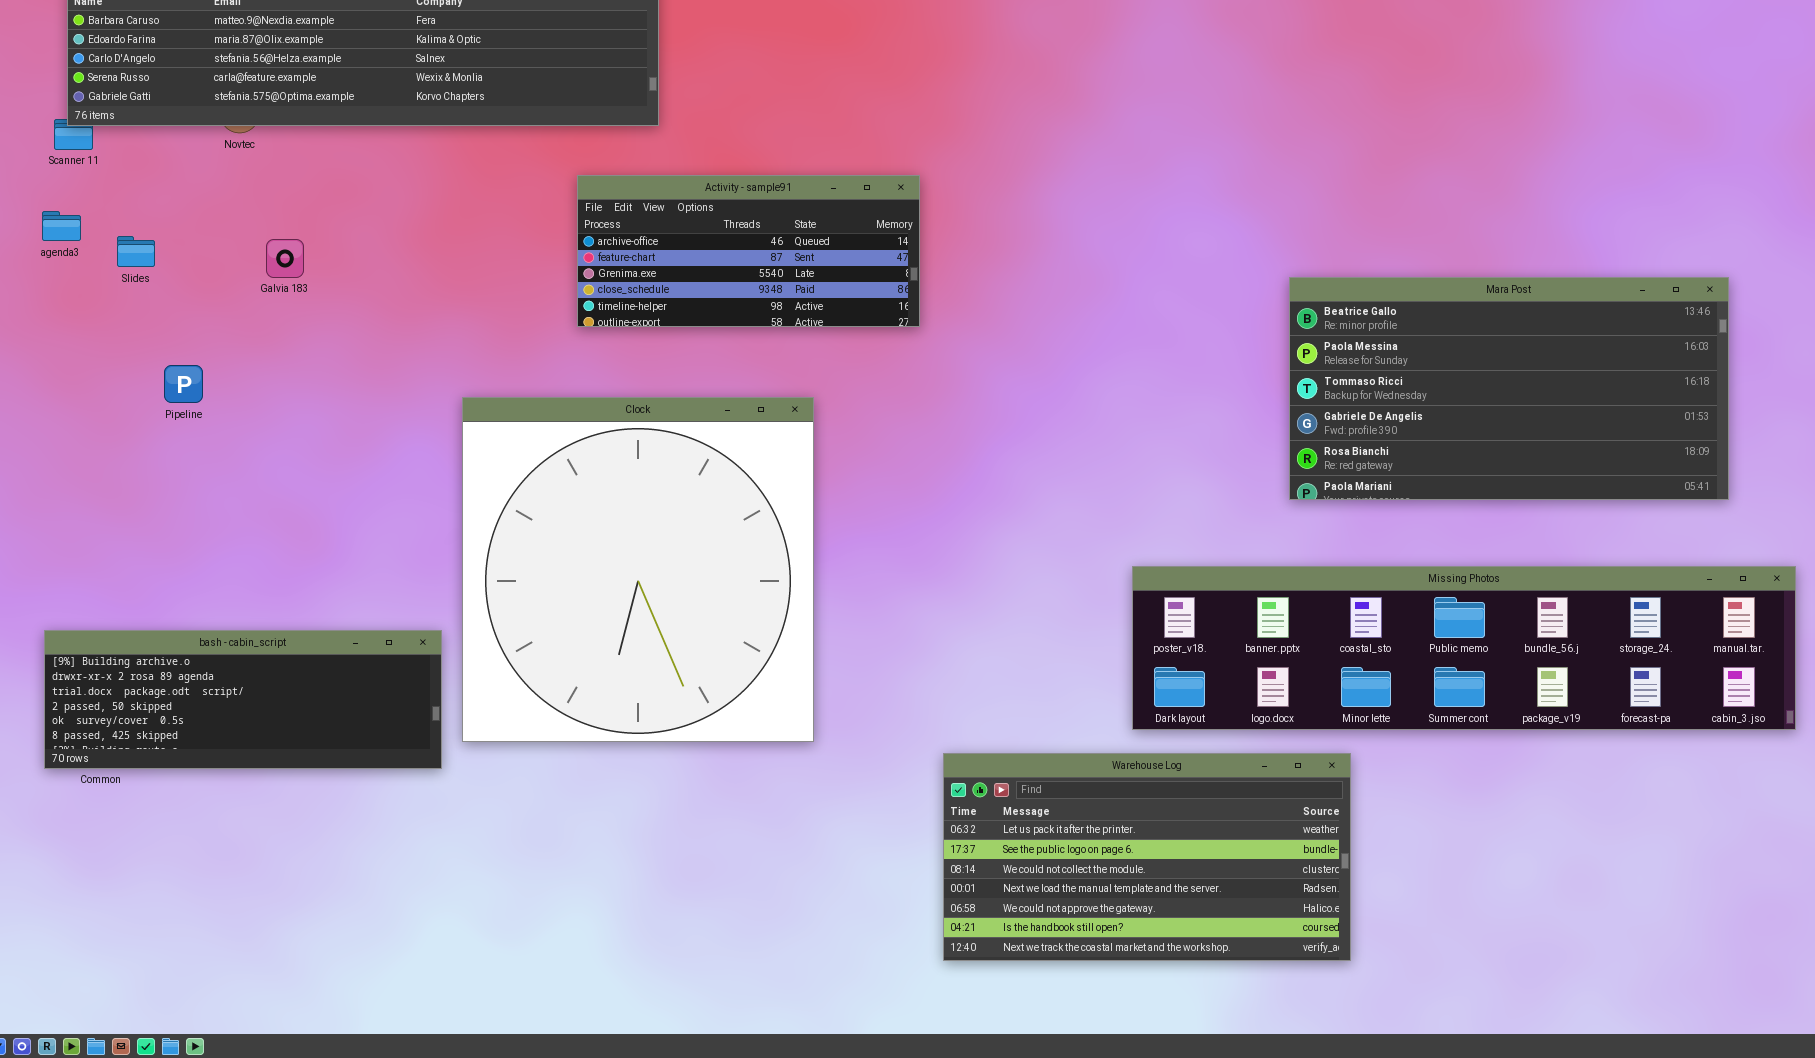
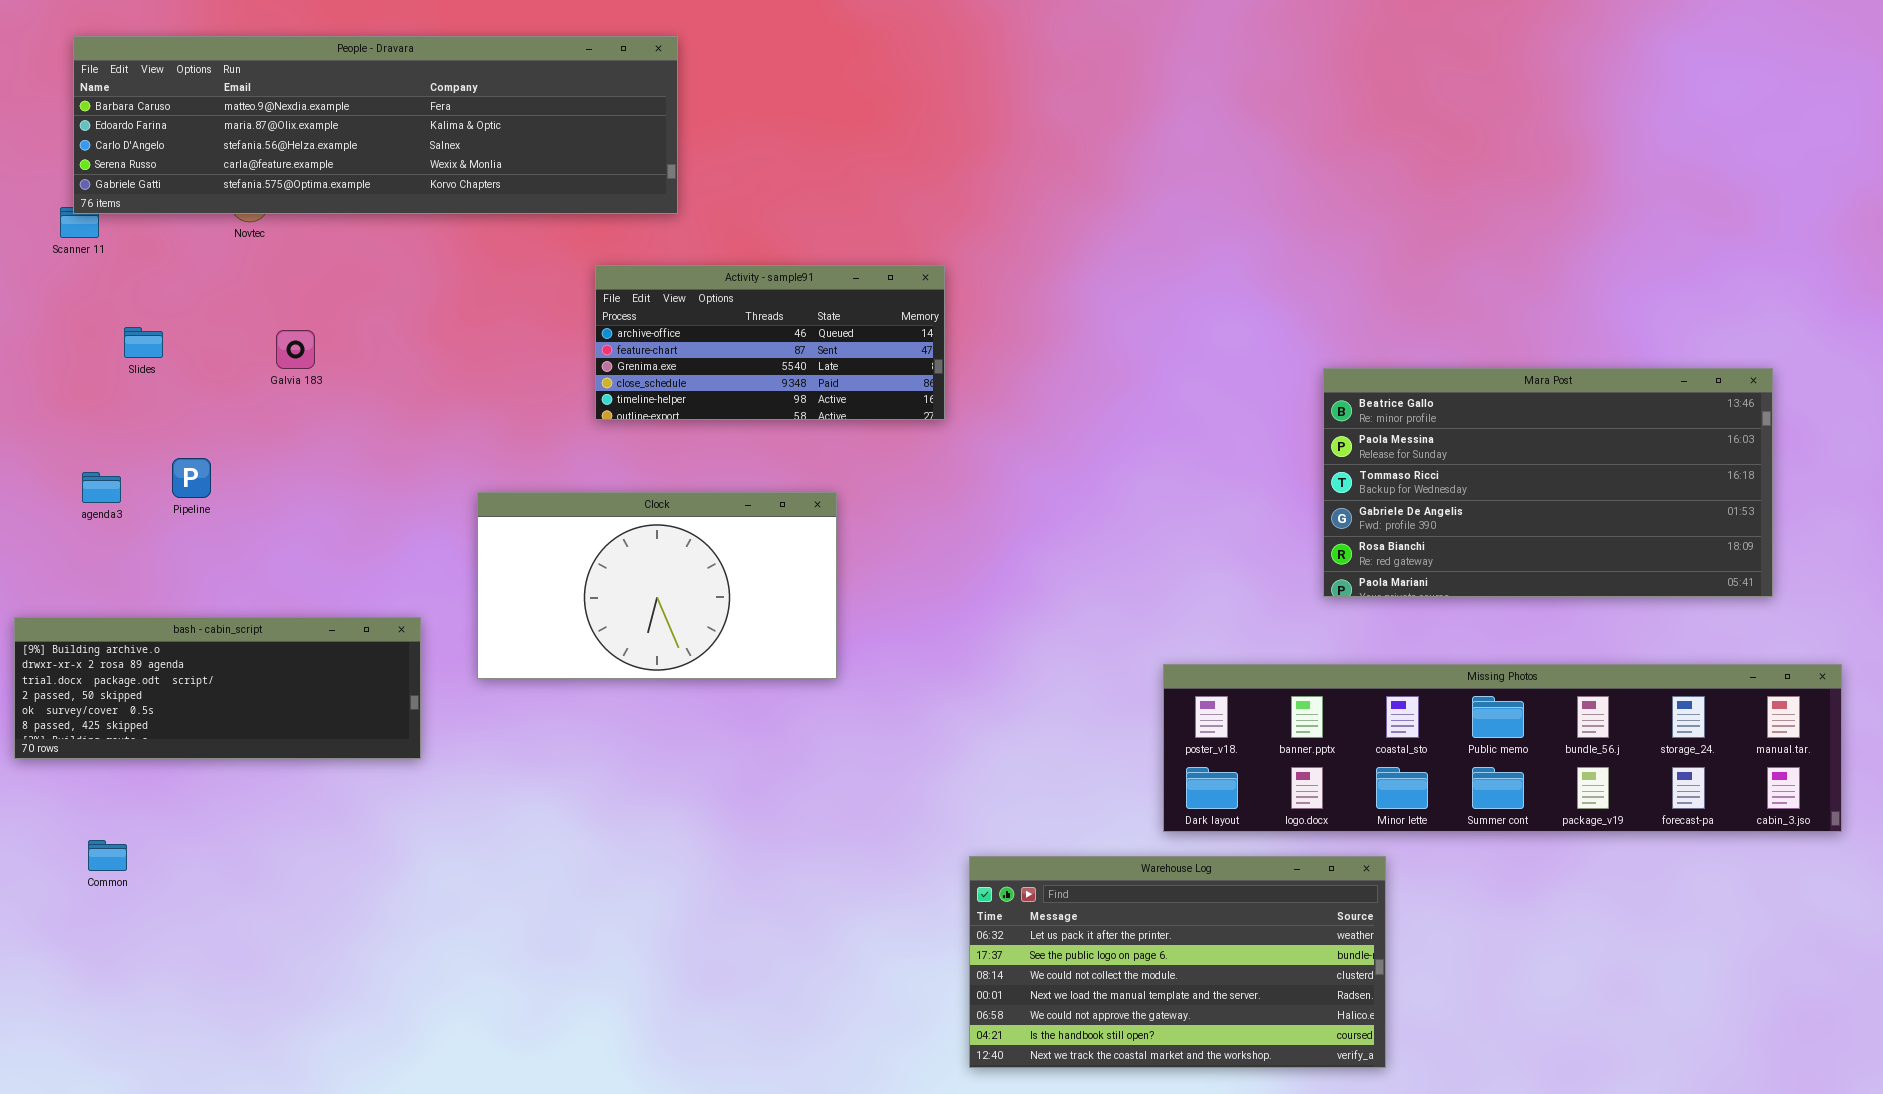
agenda3: [42,211,81,241] -> [82,472,121,503], moved
Clock: [462,397,814,742] -> [477,492,837,679], resized
bash - cabin_script: [44,630,442,769] -> [14,617,421,759], moved

